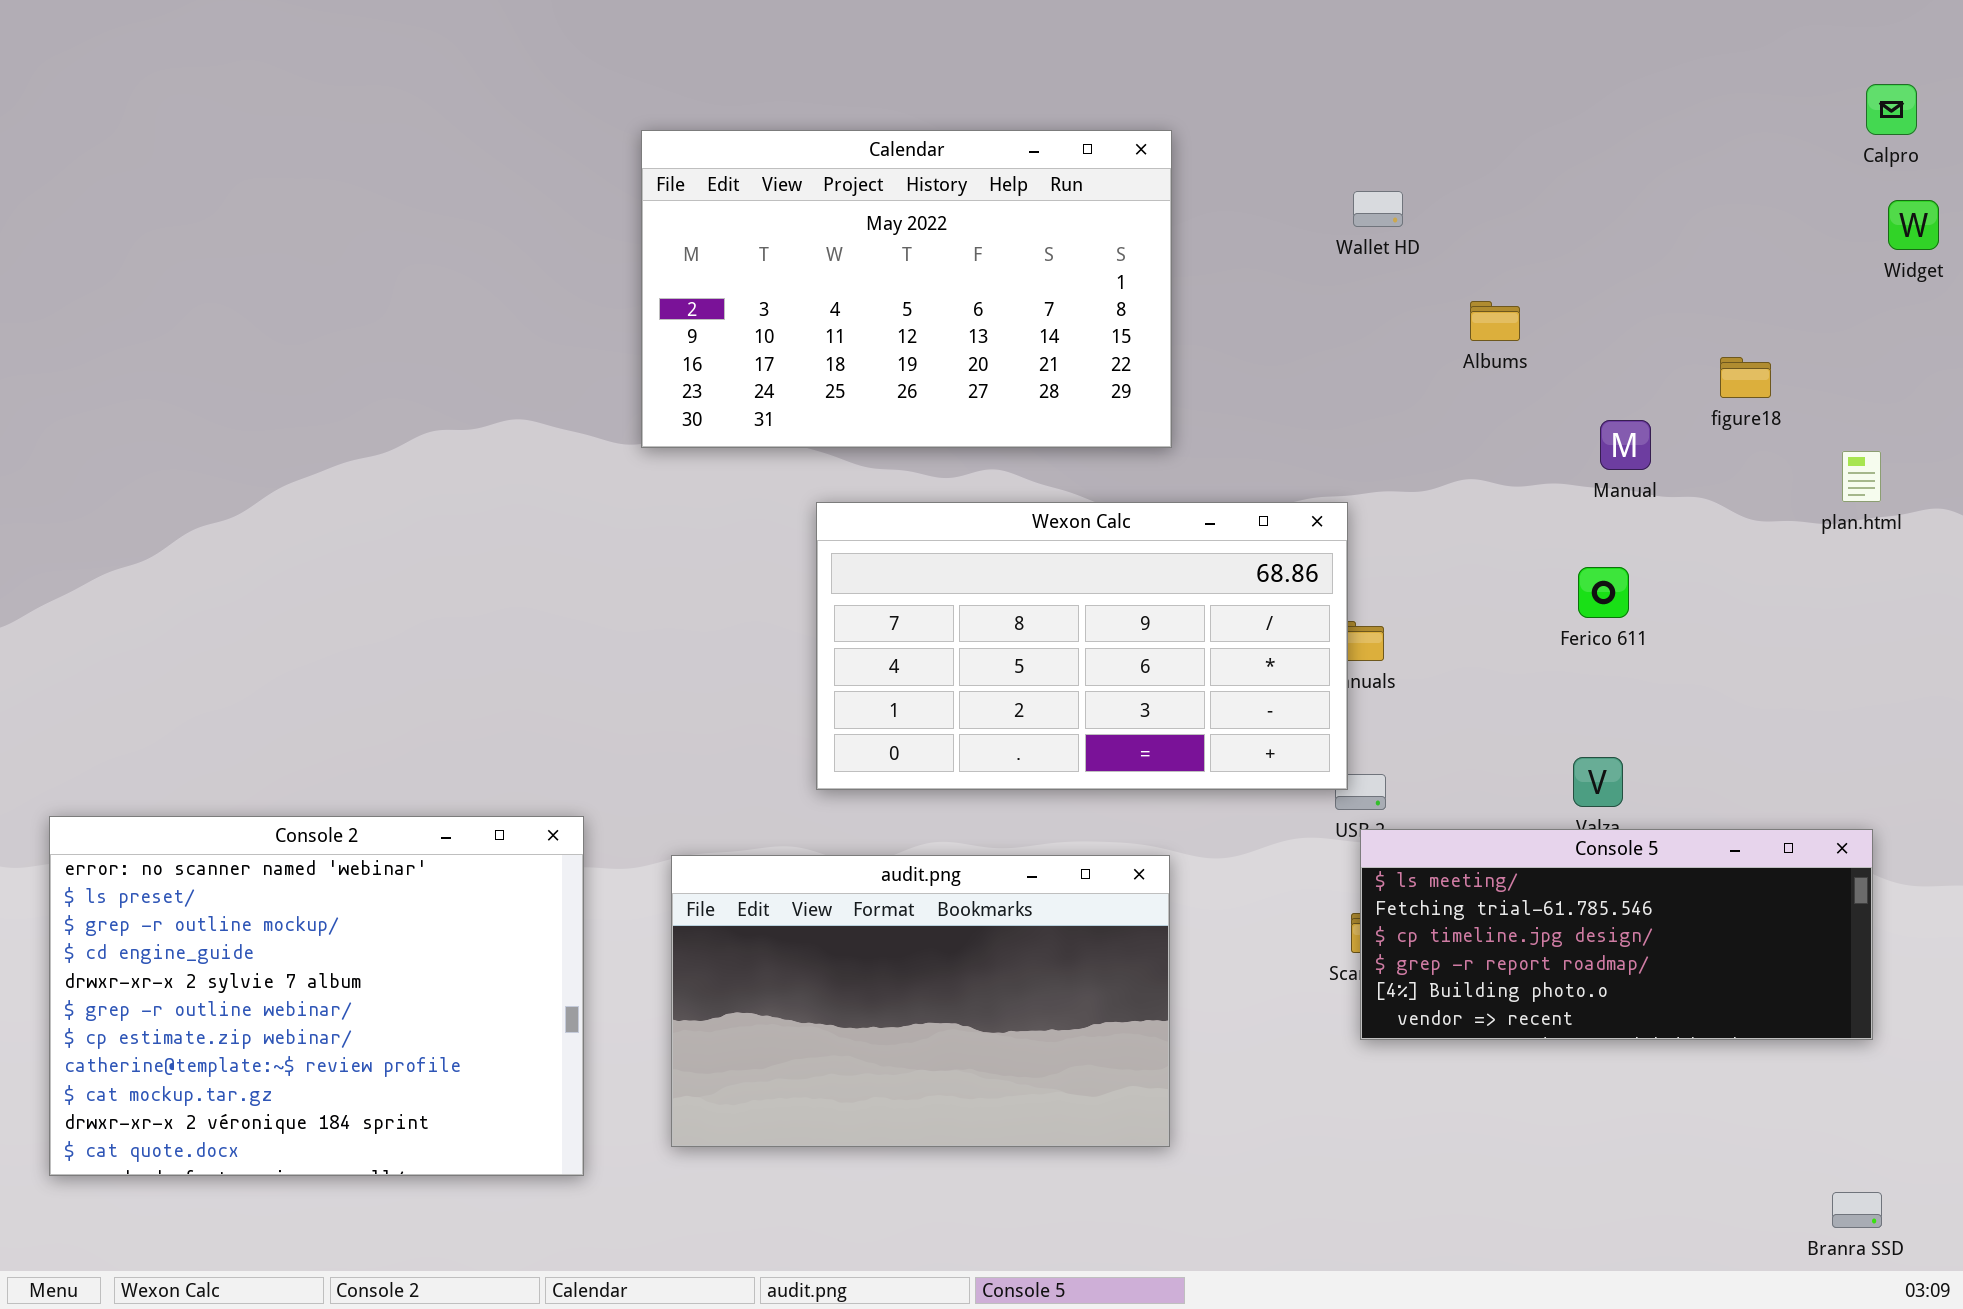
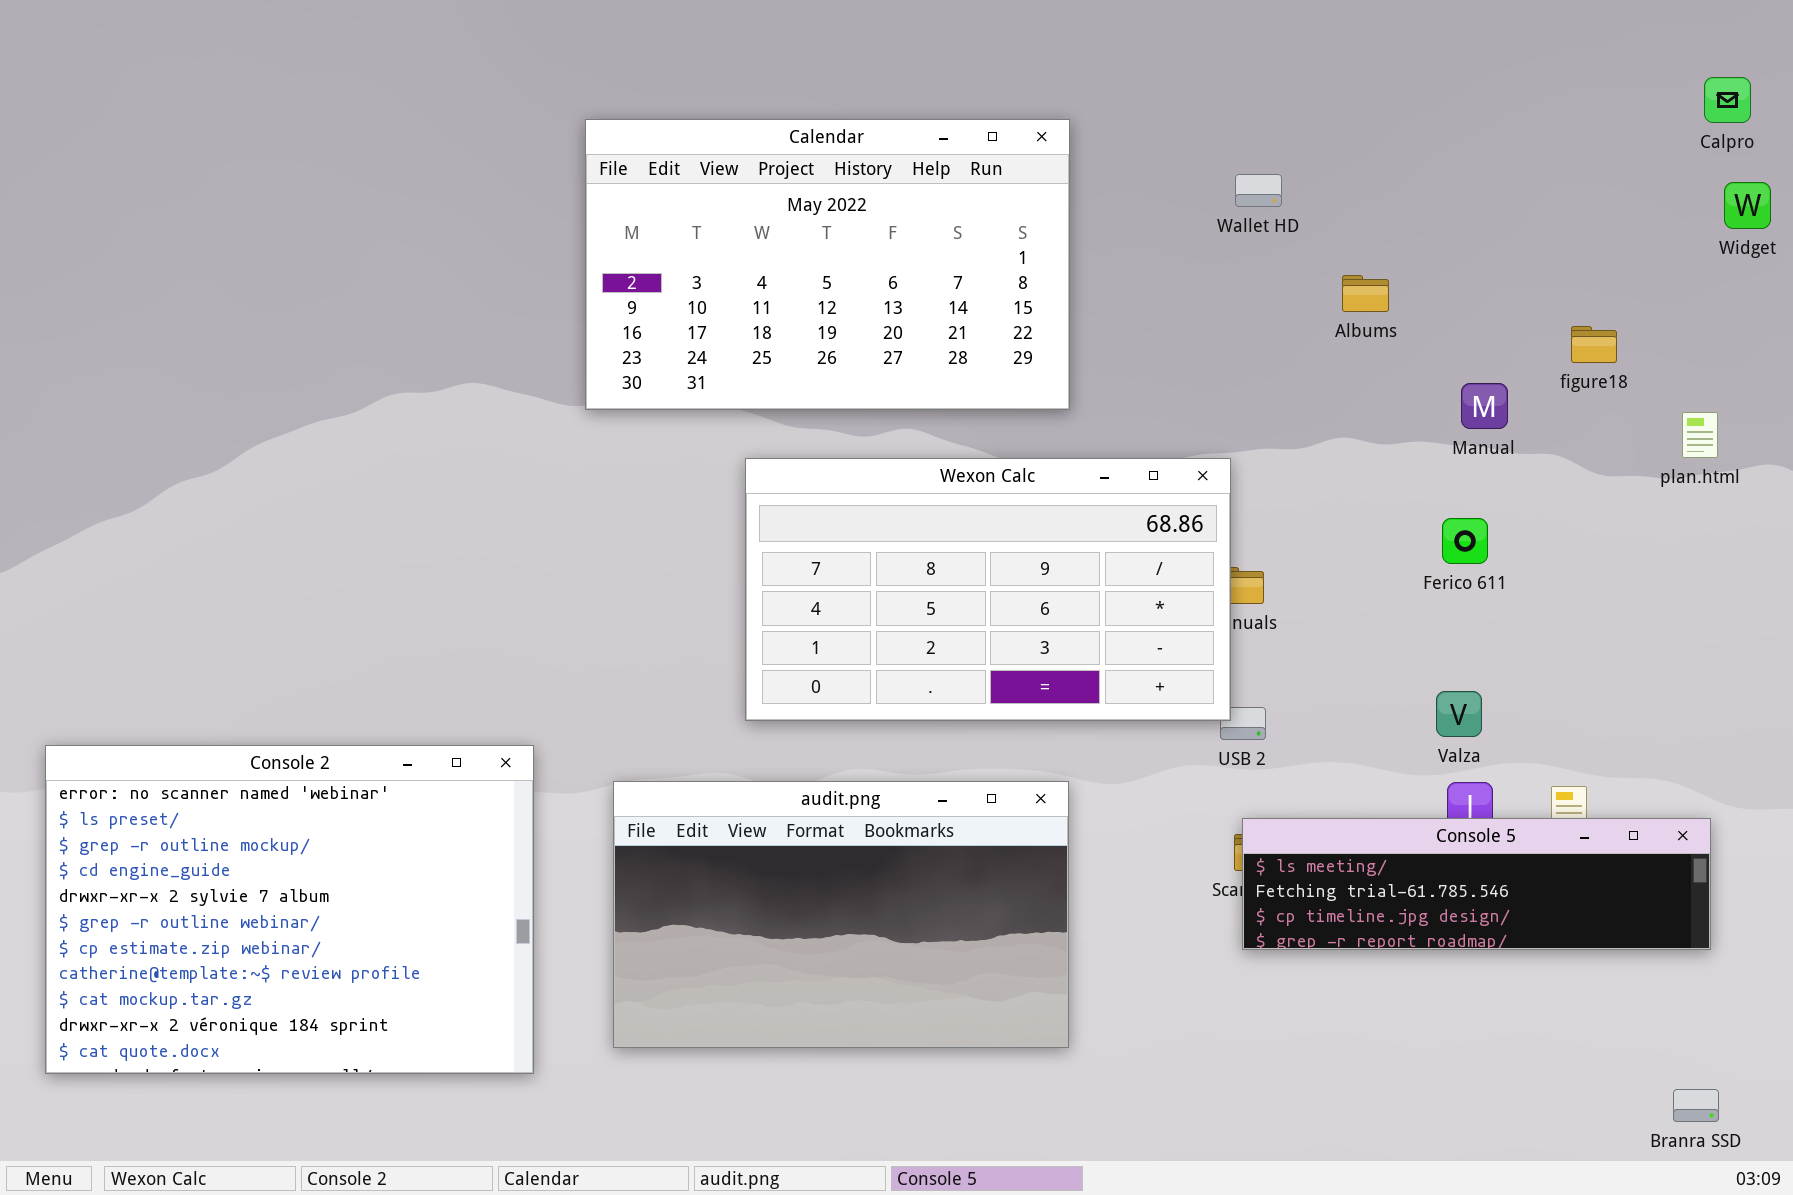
Console 5: [1360,829,1873,1040] -> [1242,818,1711,950], resized

